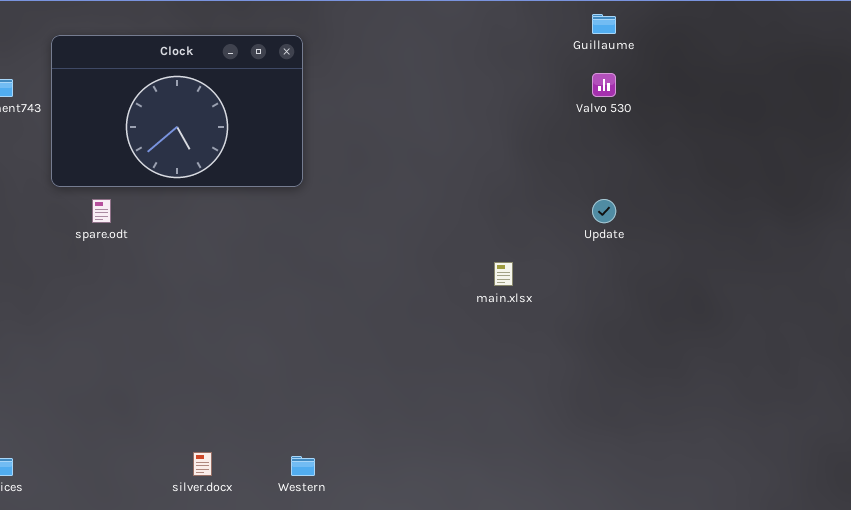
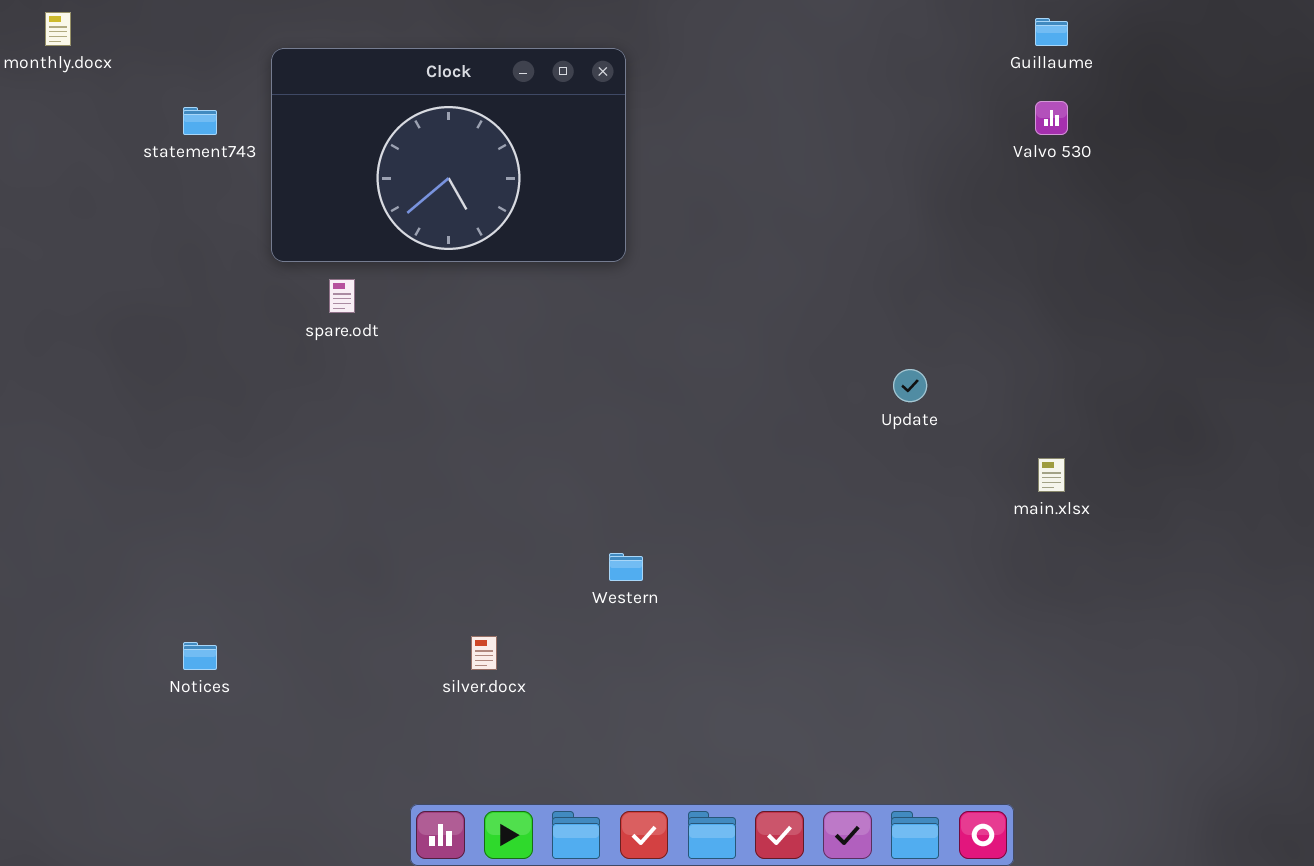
Update: [592,199,616,223] -> [893,369,927,402], moved
main.xlsx: [494,262,513,286] -> [1038,458,1065,492], moved
Western: [291,456,315,476] -> [609,553,643,581], moved

